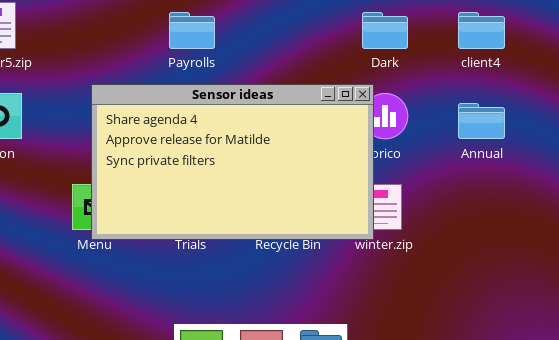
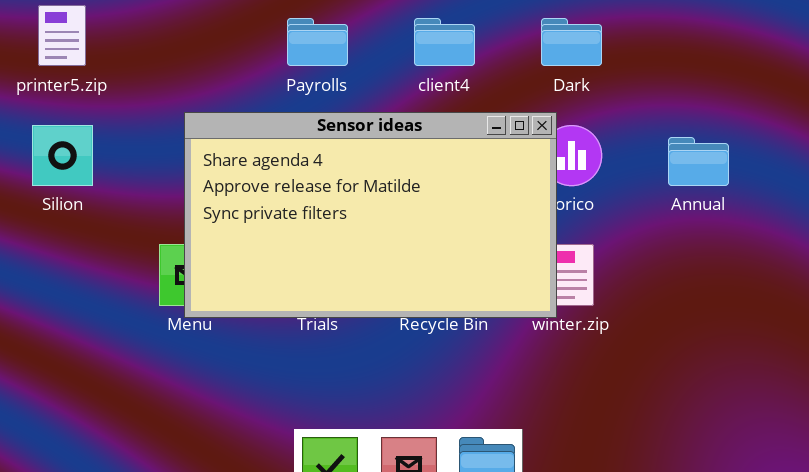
client4: [458,12,505,49] -> [414,18,475,66], moved

